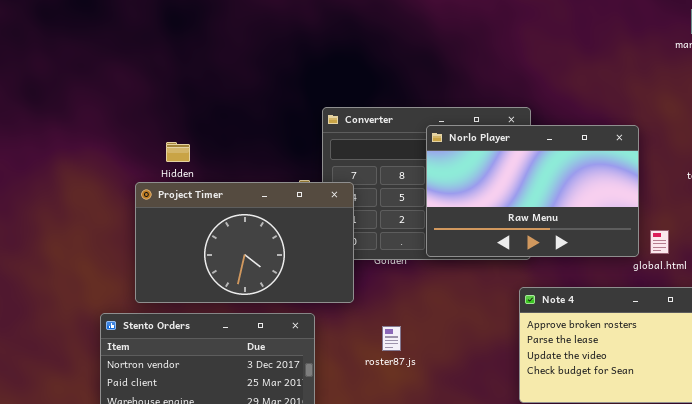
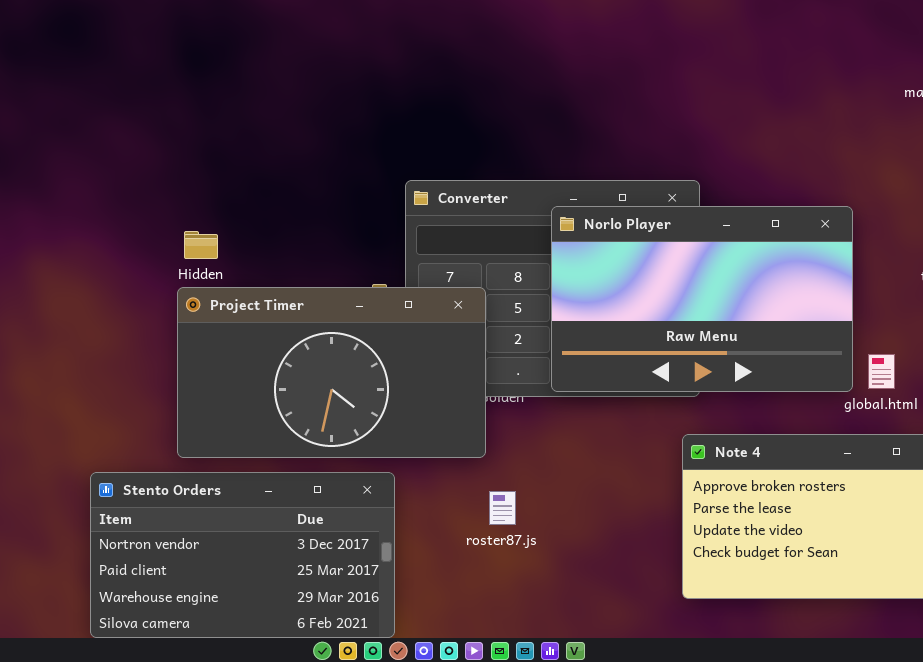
Project Timer: [135,182,354,303] -> [177,287,486,458], moved

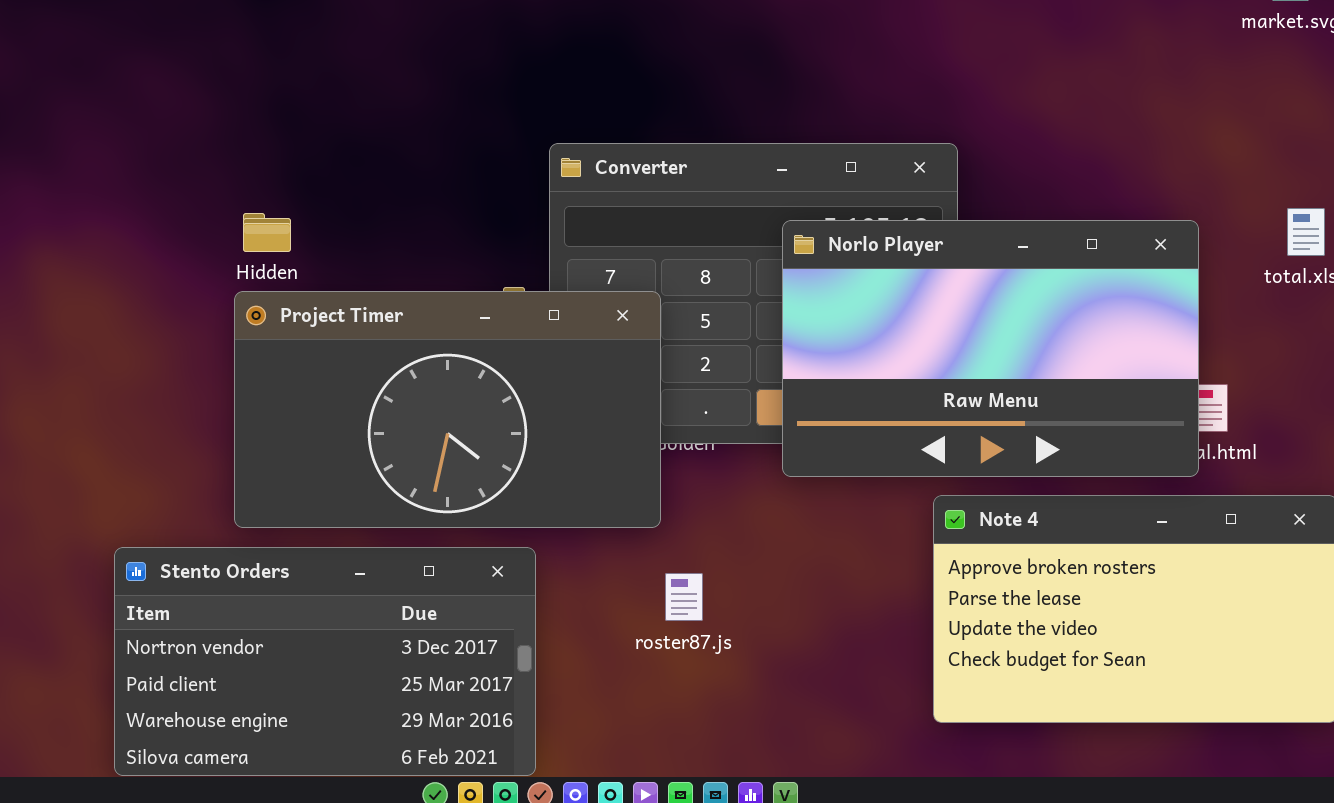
Norlo Player: [551,206,853,392] -> [782,220,1199,477], moved

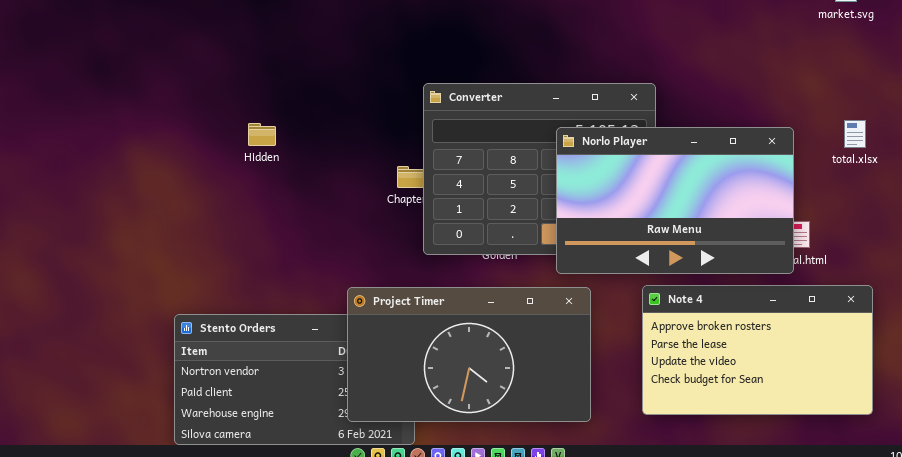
Project Timer: [234,291,661,528] -> [347,287,591,422], moved

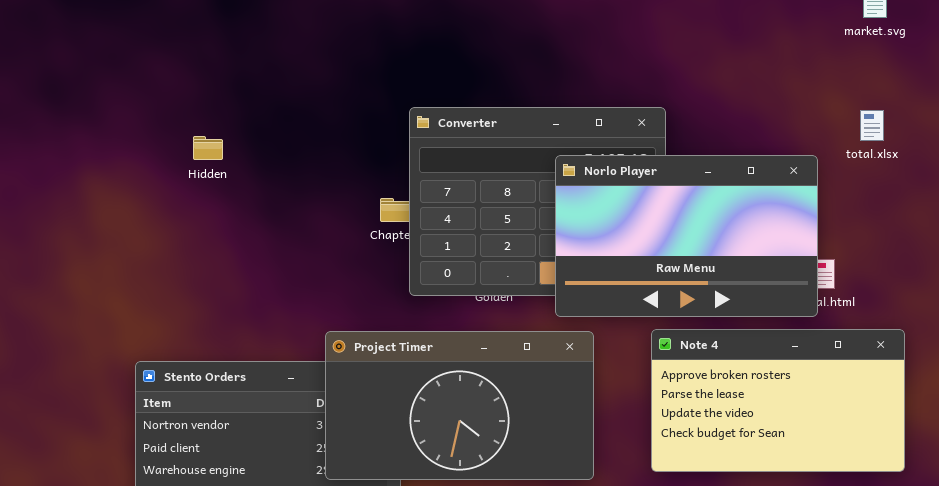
total.xlsx: [844,120,866,148] -> [860,110,884,141], moved
Hidden: [248,123,276,146] -> [193,136,223,160], moved

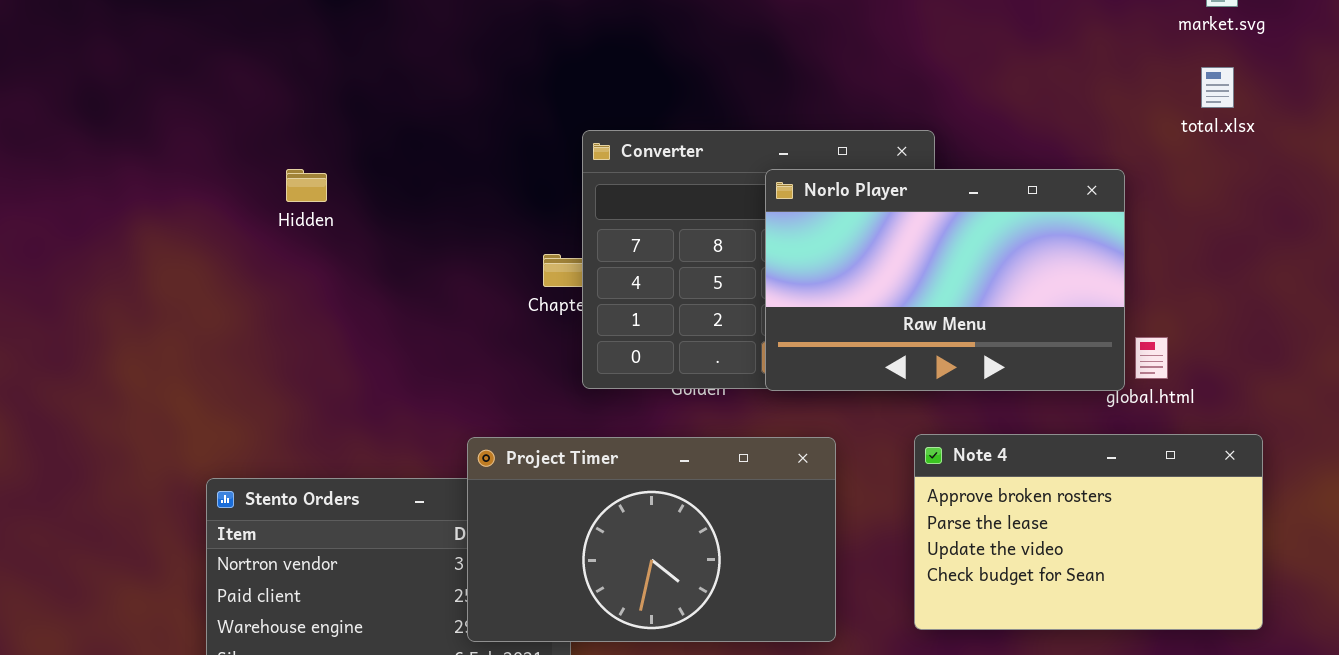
total.xlsx: [860,110,884,141] -> [1201,67,1234,108], moved
Norlo Player: [555,155,818,317] -> [765,169,1125,391], moved

